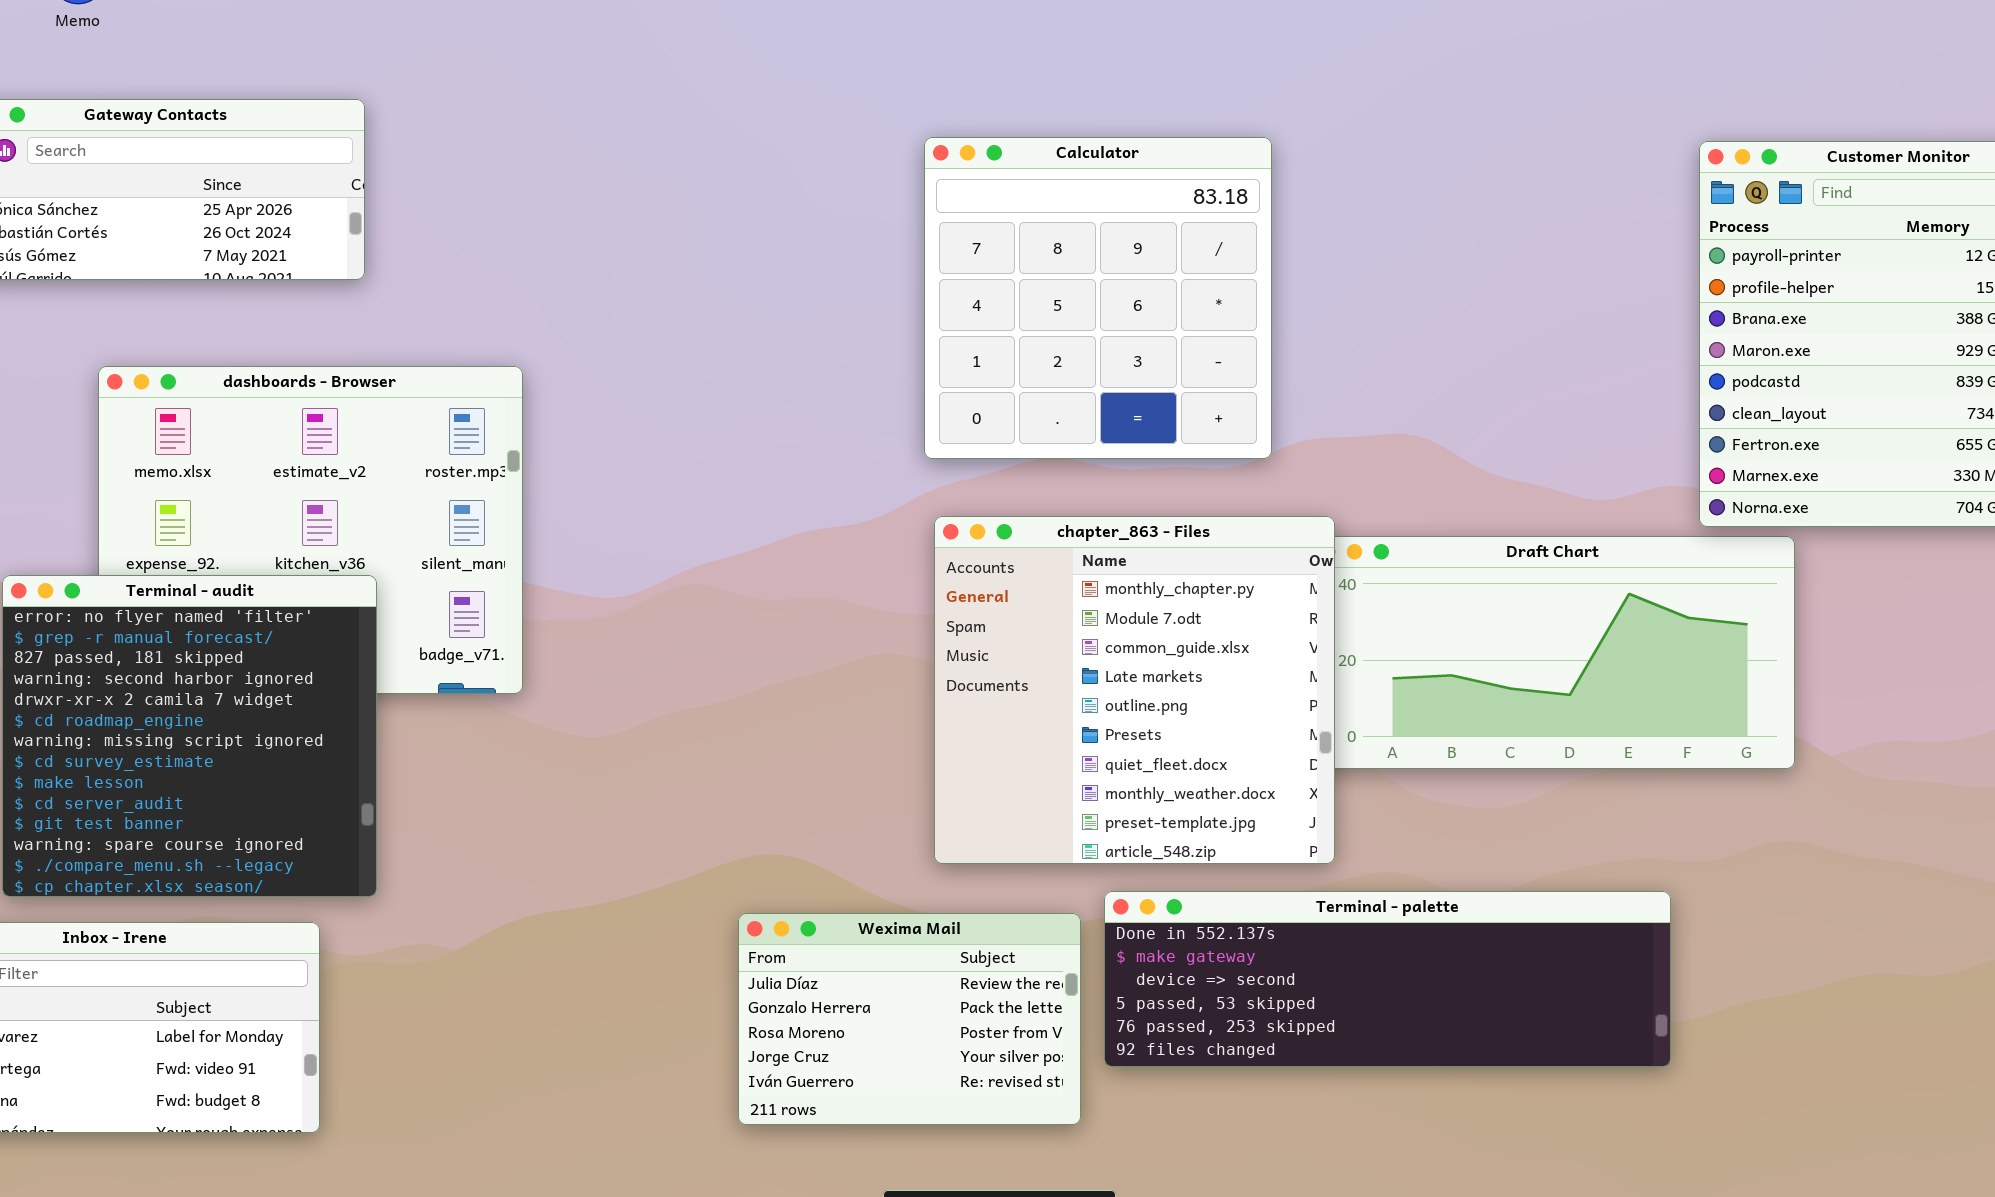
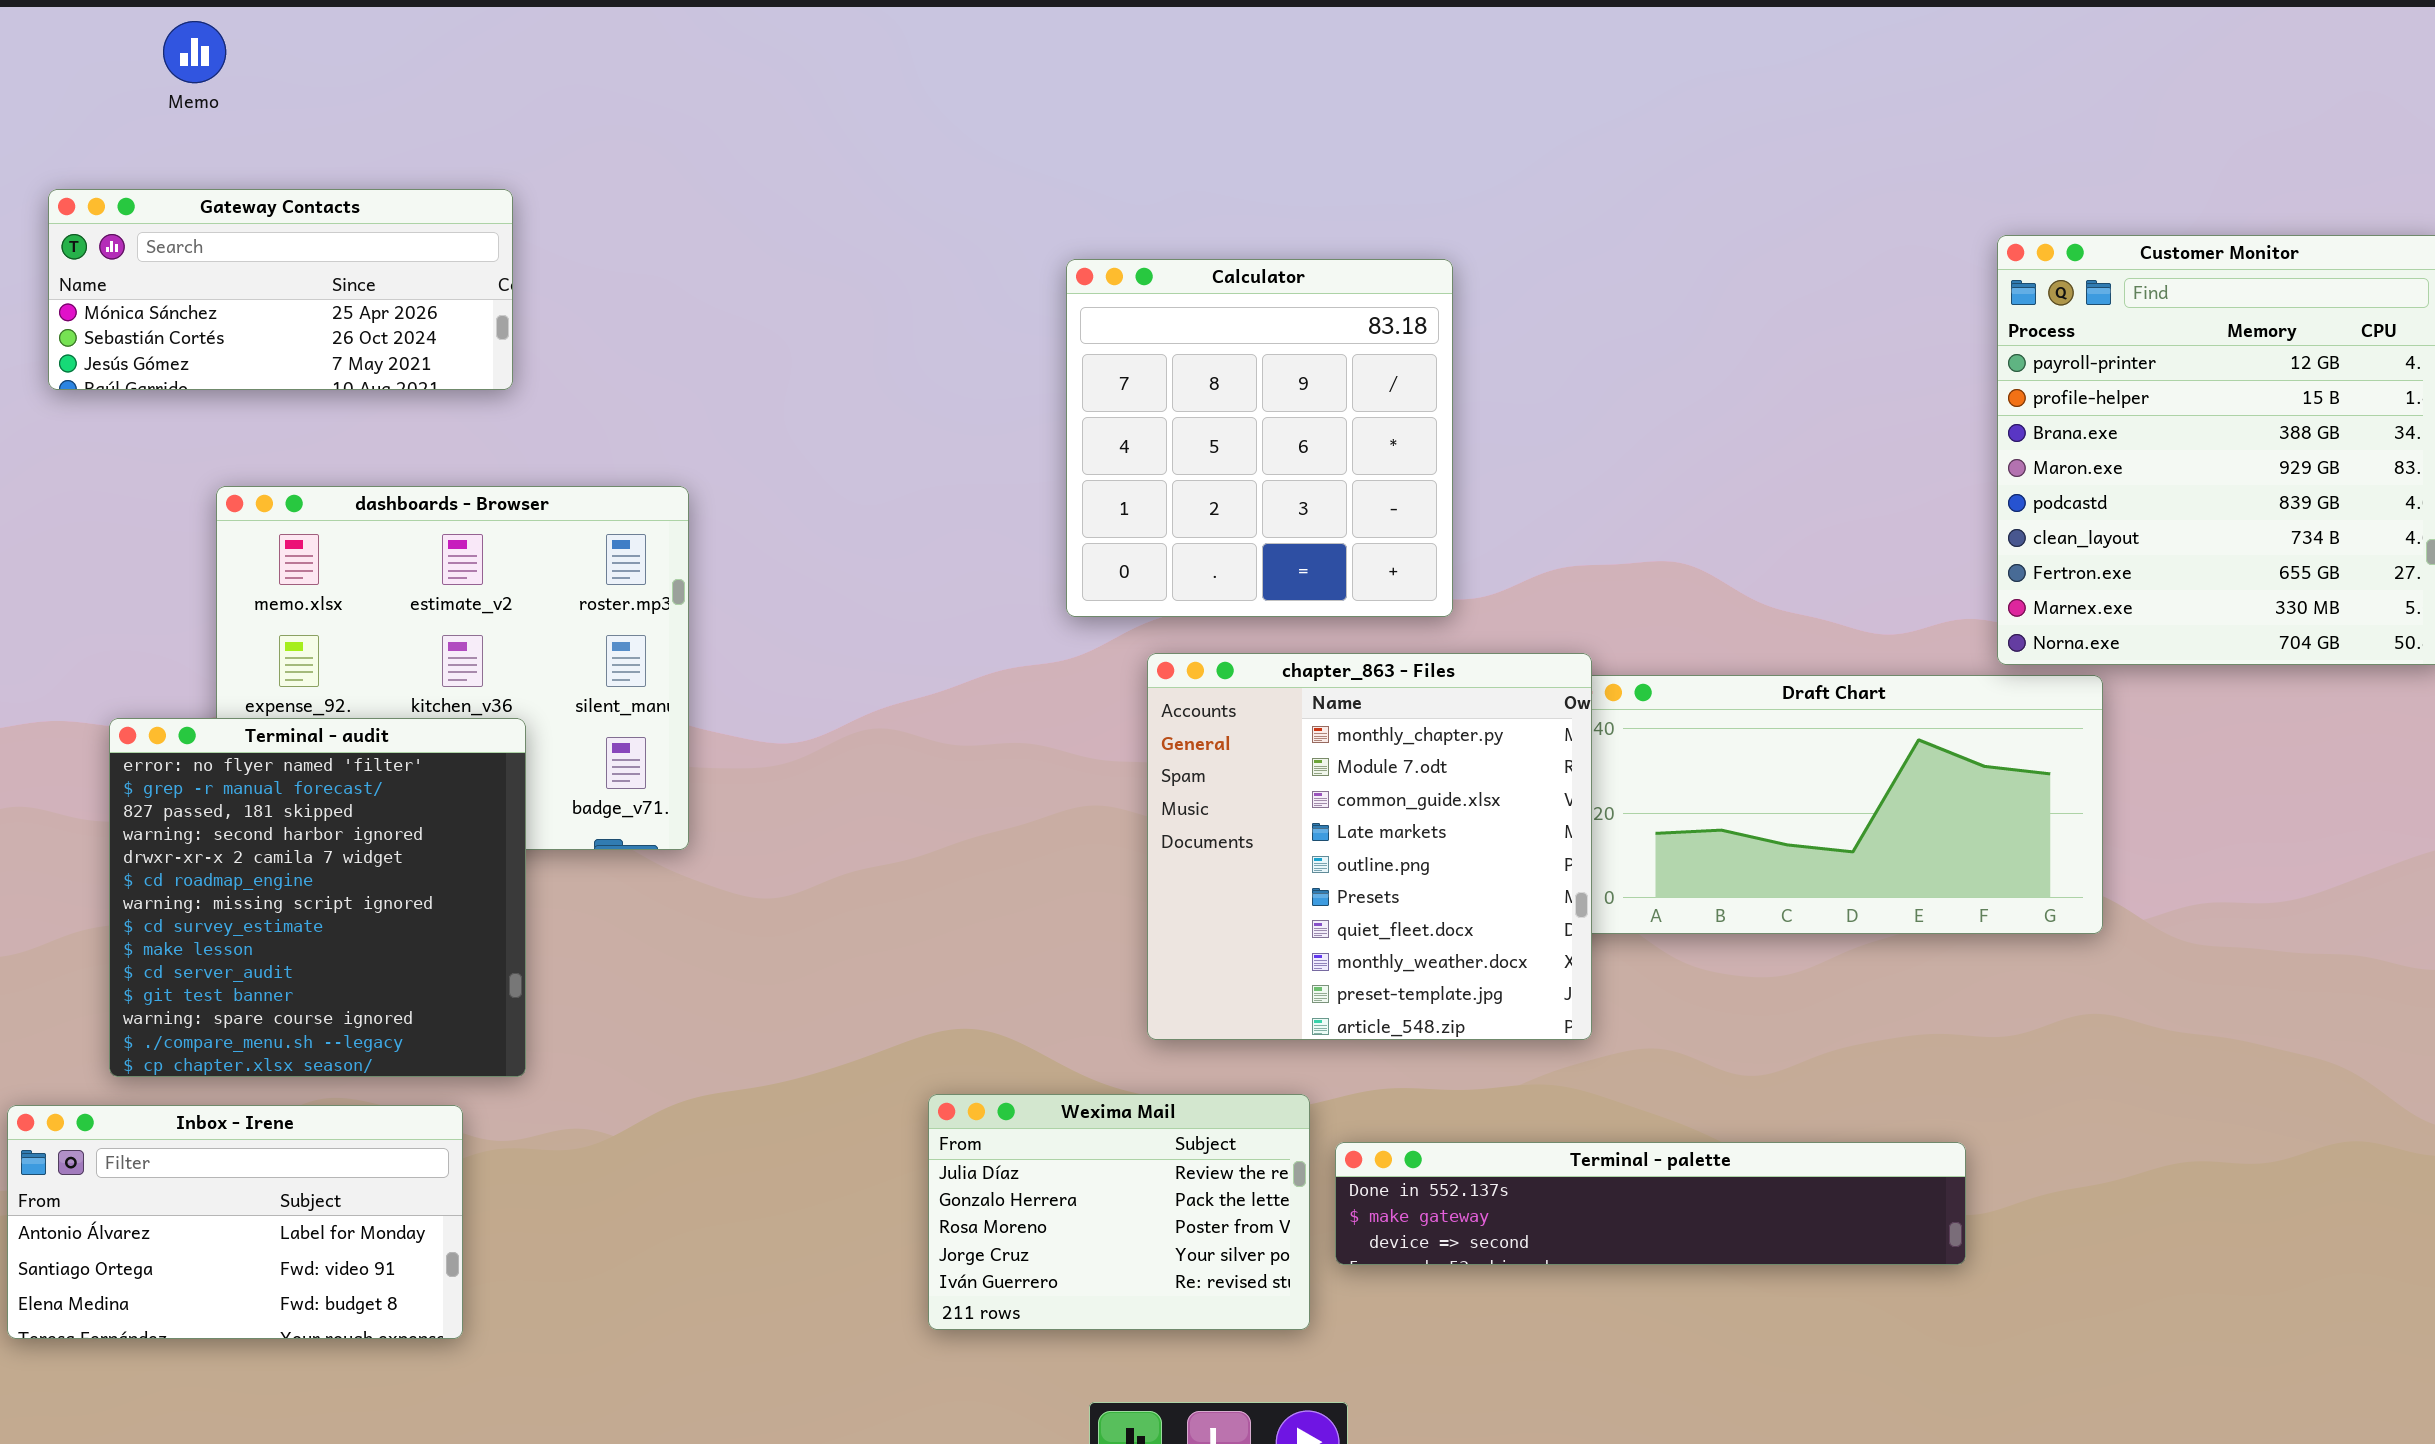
Calculator: [924,137,1272,459] -> [1066,259,1453,617], moved
Terminal - palette: [1104,891,1671,1067] -> [1335,1142,1966,1265], resized

